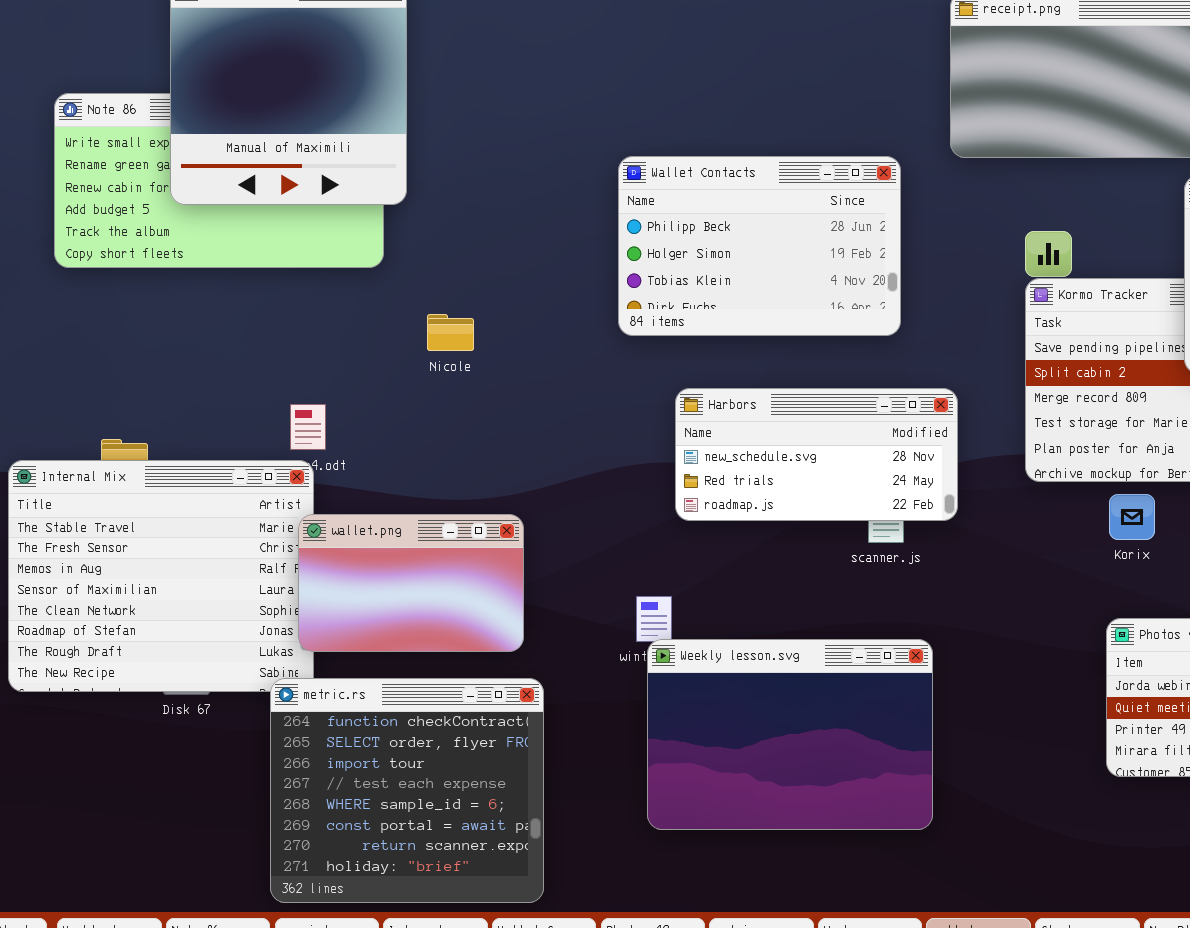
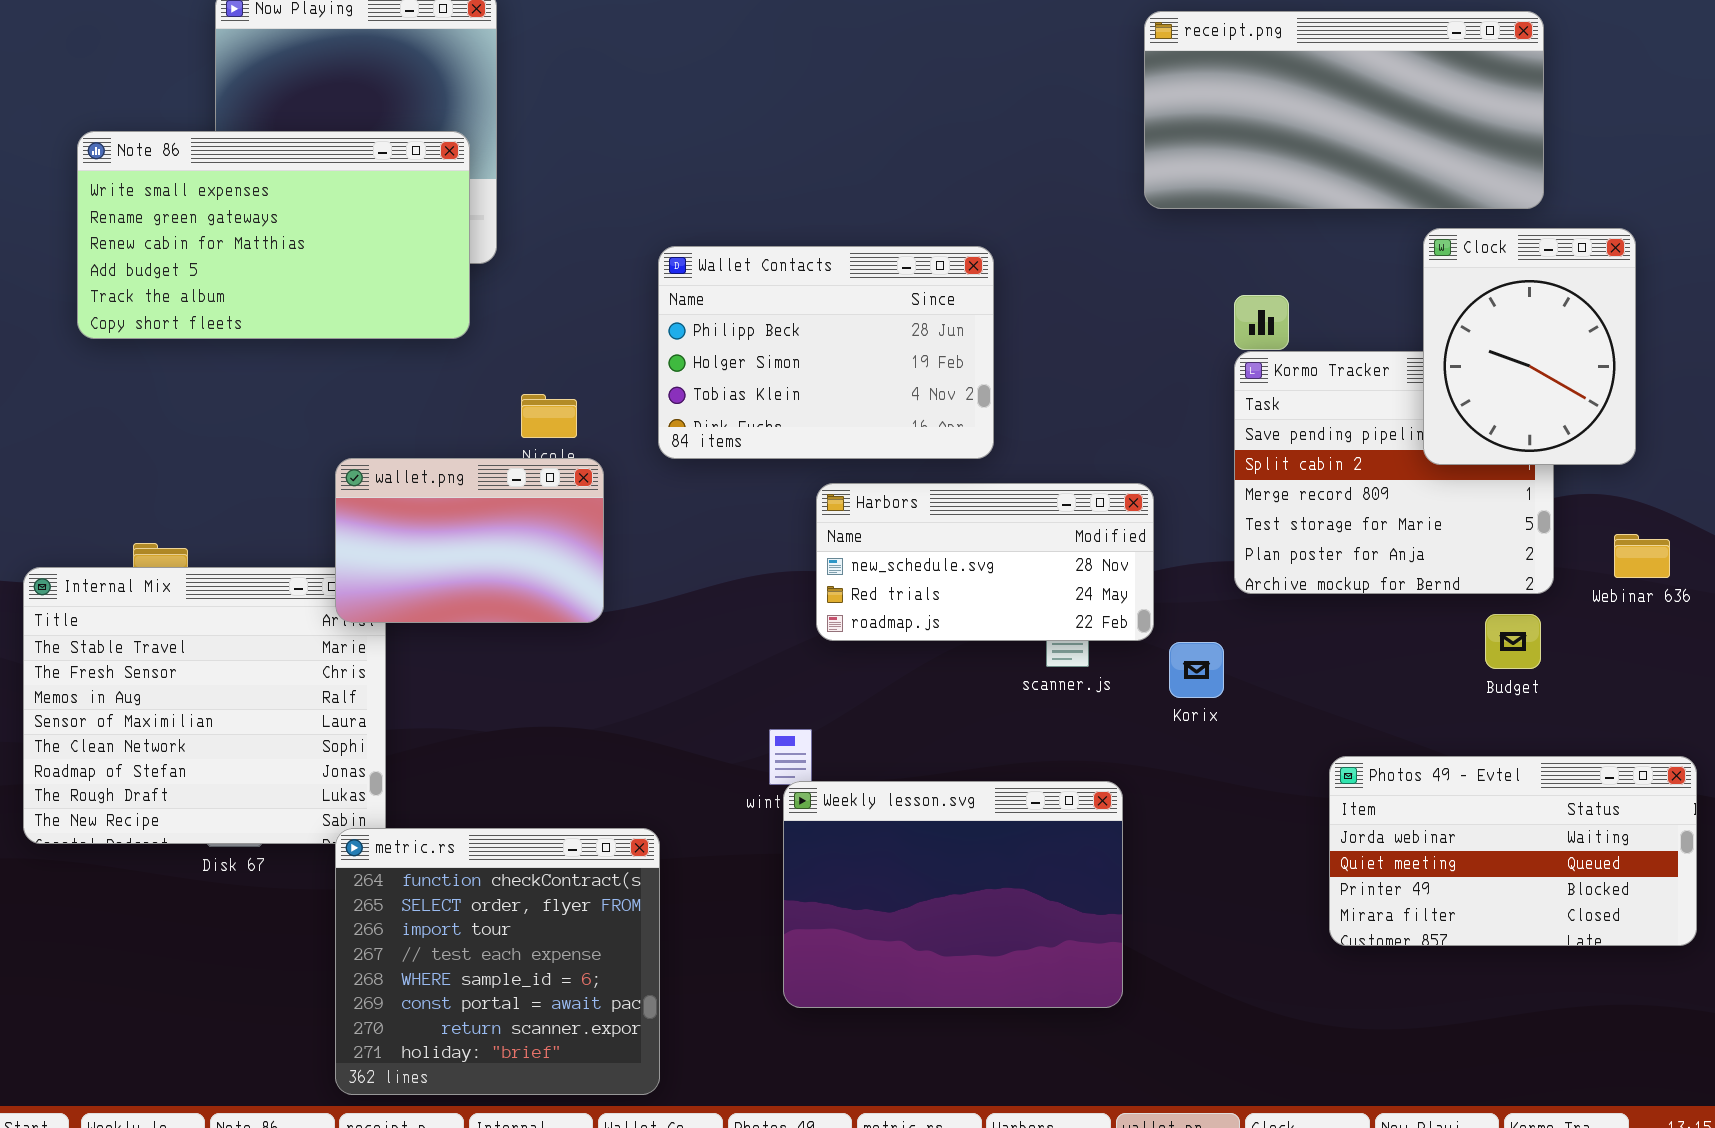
Note 86: [54,93,384,268] -> [77,131,470,339], raised
Wallet Contacts: [618,156,901,336] -> [658,246,994,459], moved
Korix: [1109,494,1155,540] -> [1169,642,1224,698], moved
wallet.png: [298,514,524,652] -> [335,458,604,623], moved

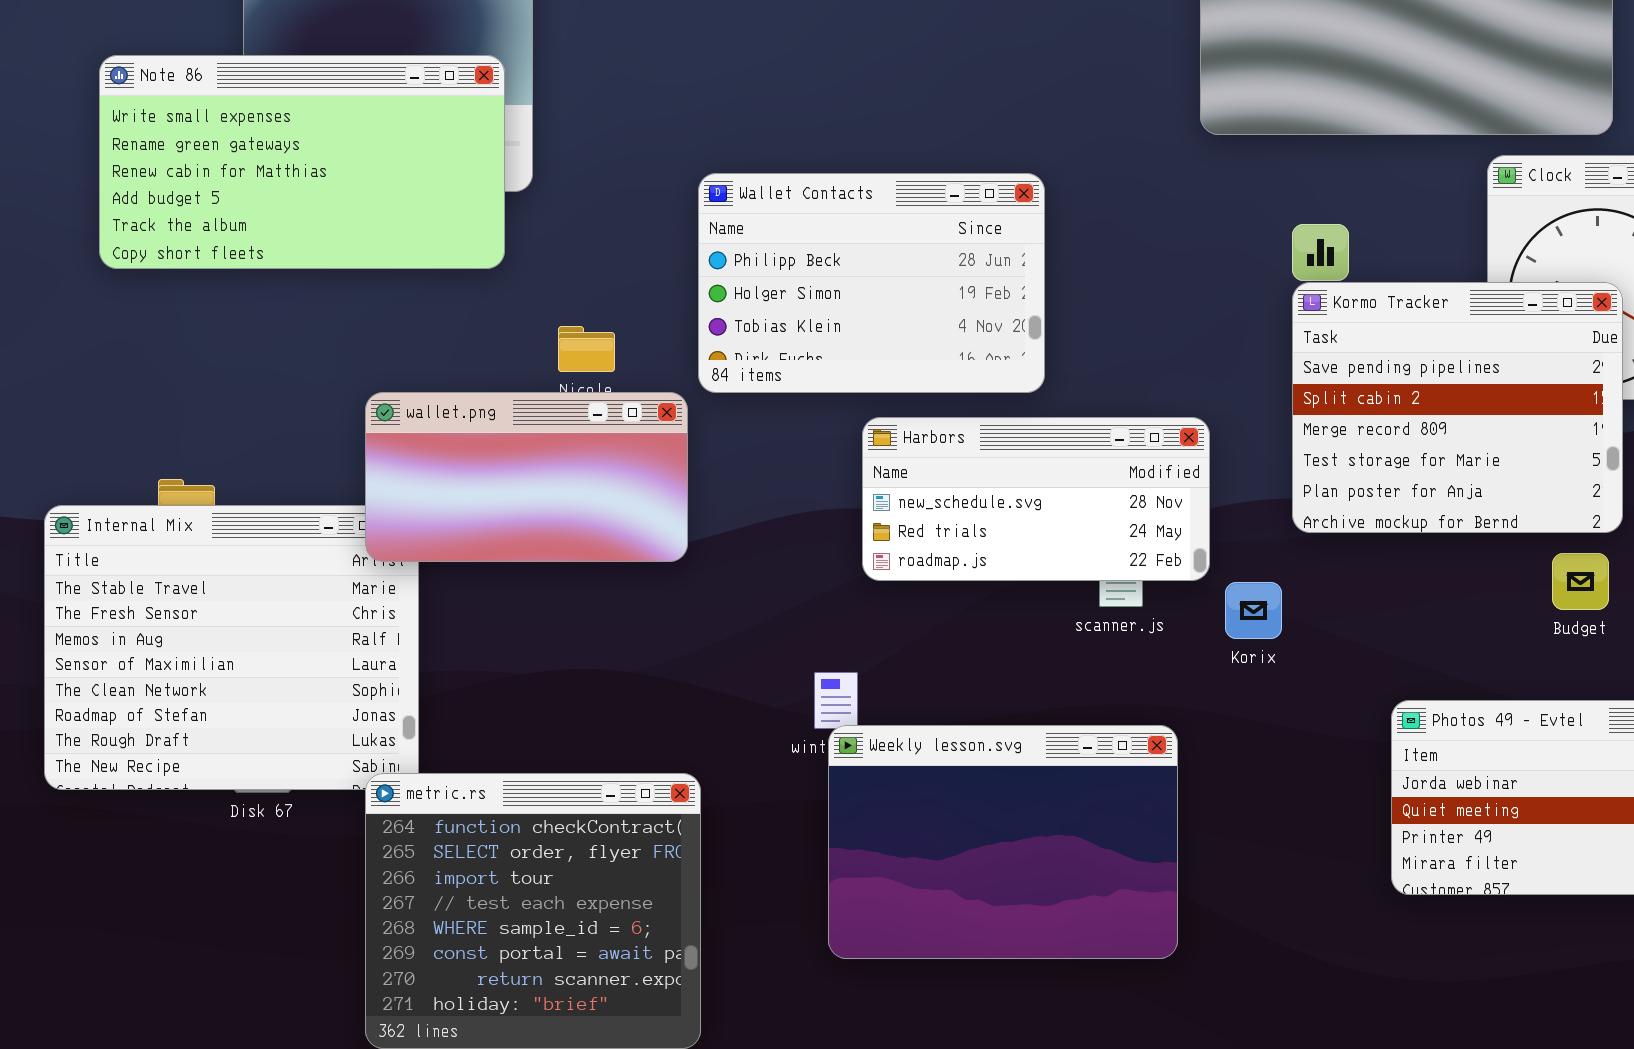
Kormo Tracker: [1234,351,1554,594] -> [1292,282,1623,533], raised
wallet.png: [335,458,604,623] -> [365,392,688,562], resized

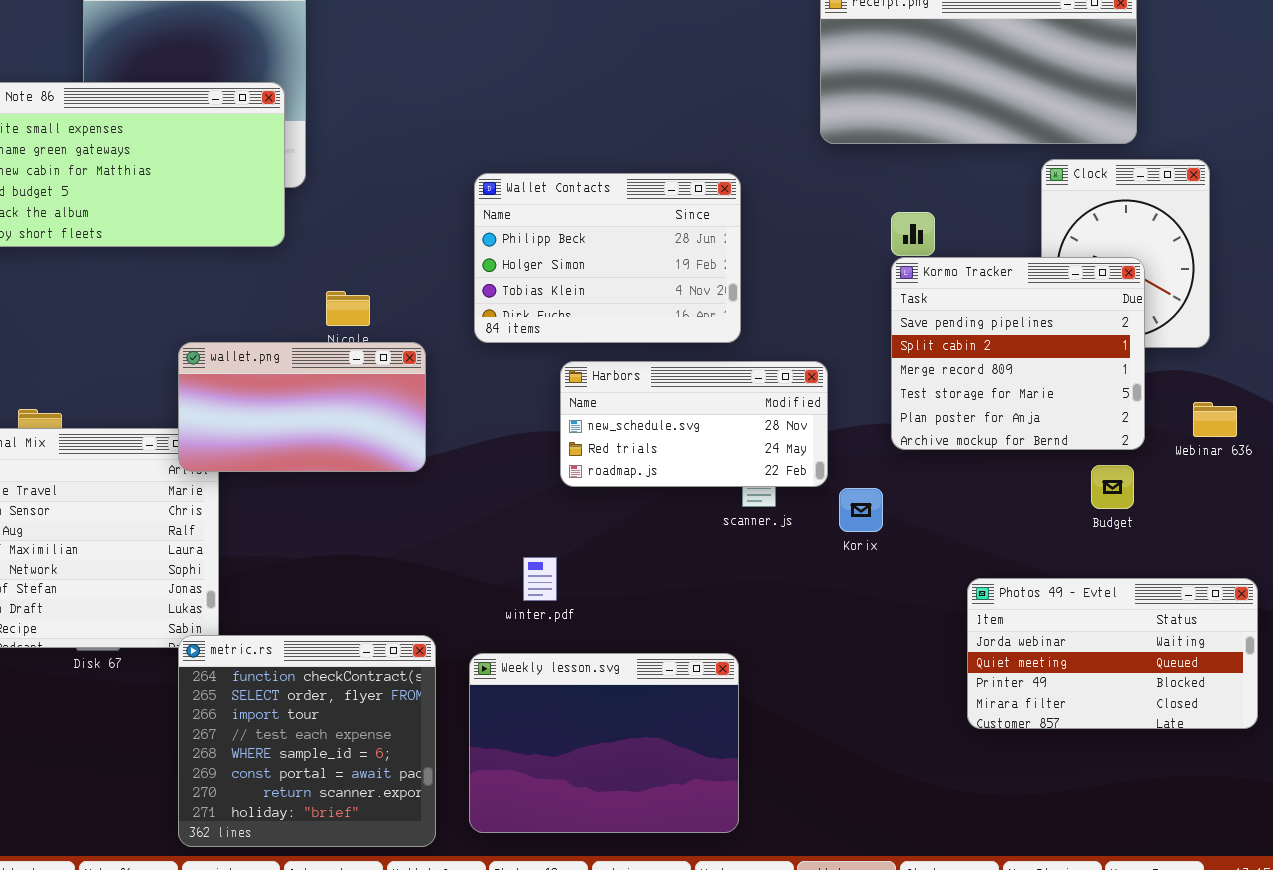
Wallet Contacts: [698,173,1045,393] -> [474,173,741,343], moved
Weekly lesson.svg: [828,725,1178,959] -> [469,653,739,833], moved

